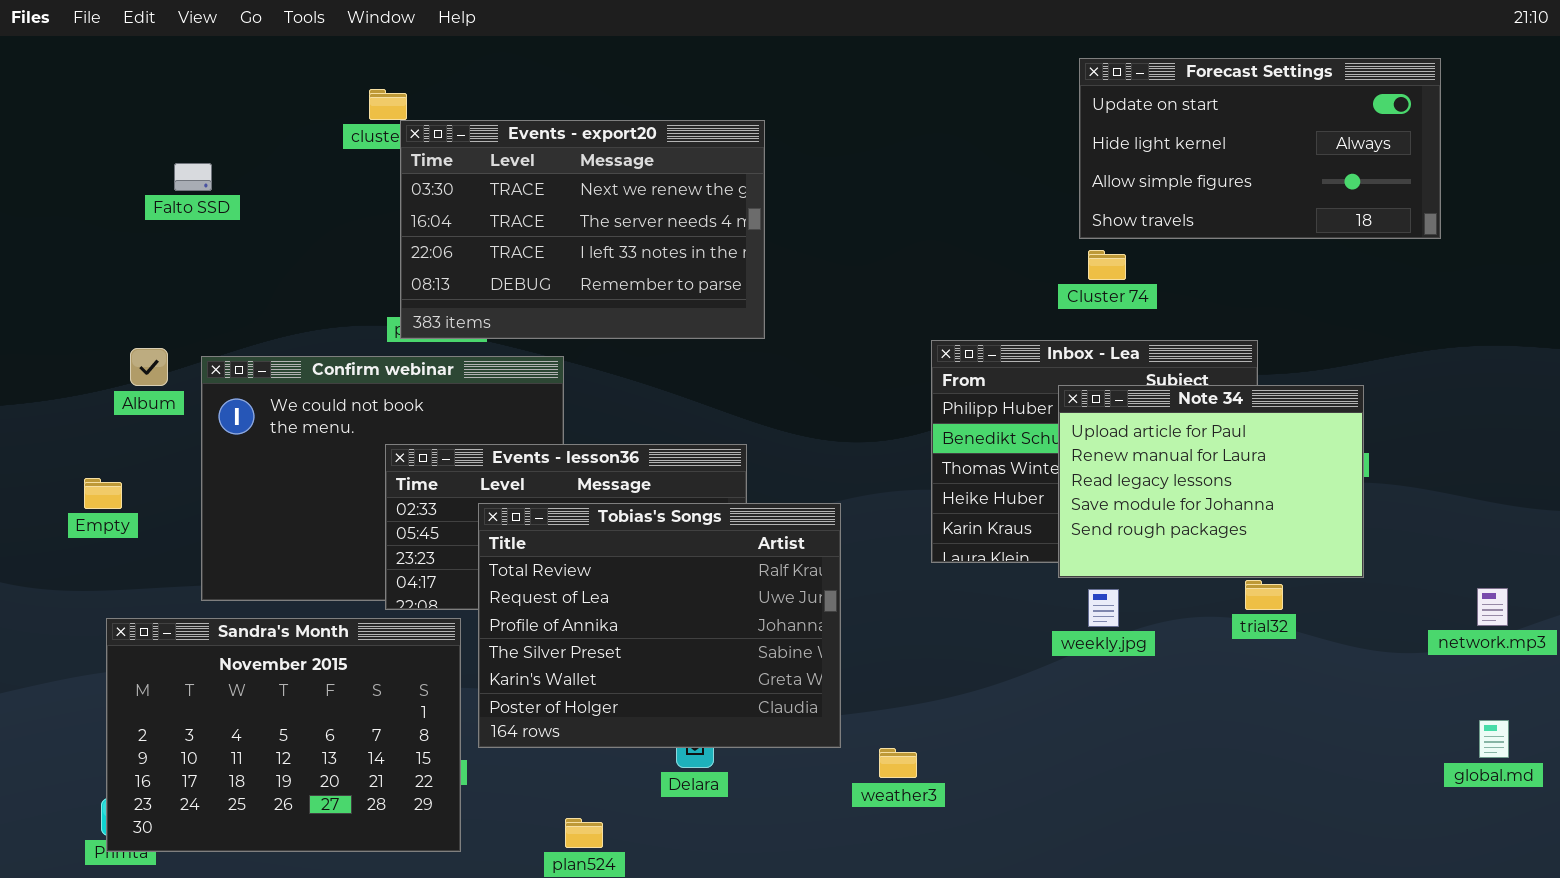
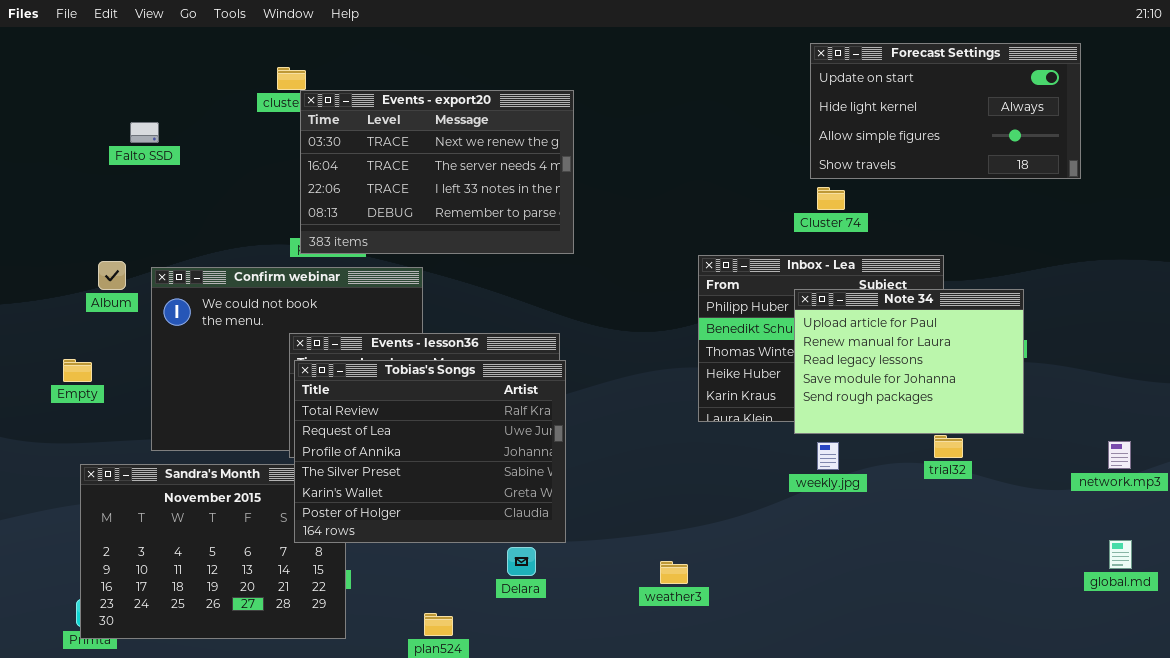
Tobias's Songs: [478,503,841,748] -> [294,360,566,543], moved

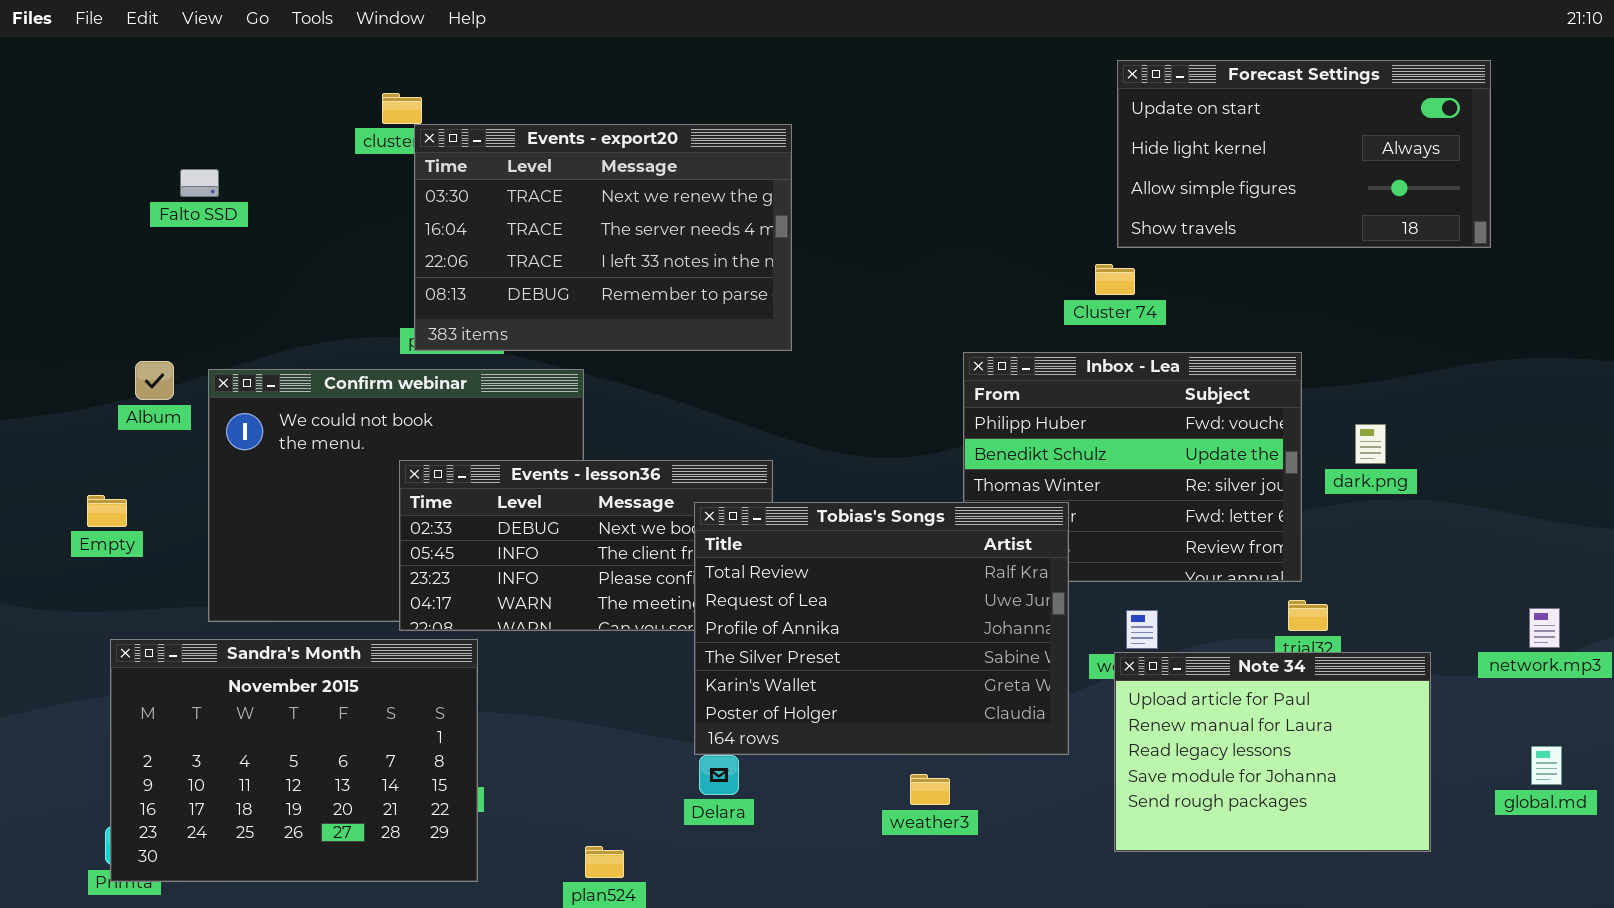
Cluster 74: [817,187,845,210] -> [1095,264,1135,295], moved
Note 34: [794,289,1024,434] -> [1114,652,1431,852], moved
Tobias's Songs: [294,360,566,543] -> [694,502,1069,755], moved

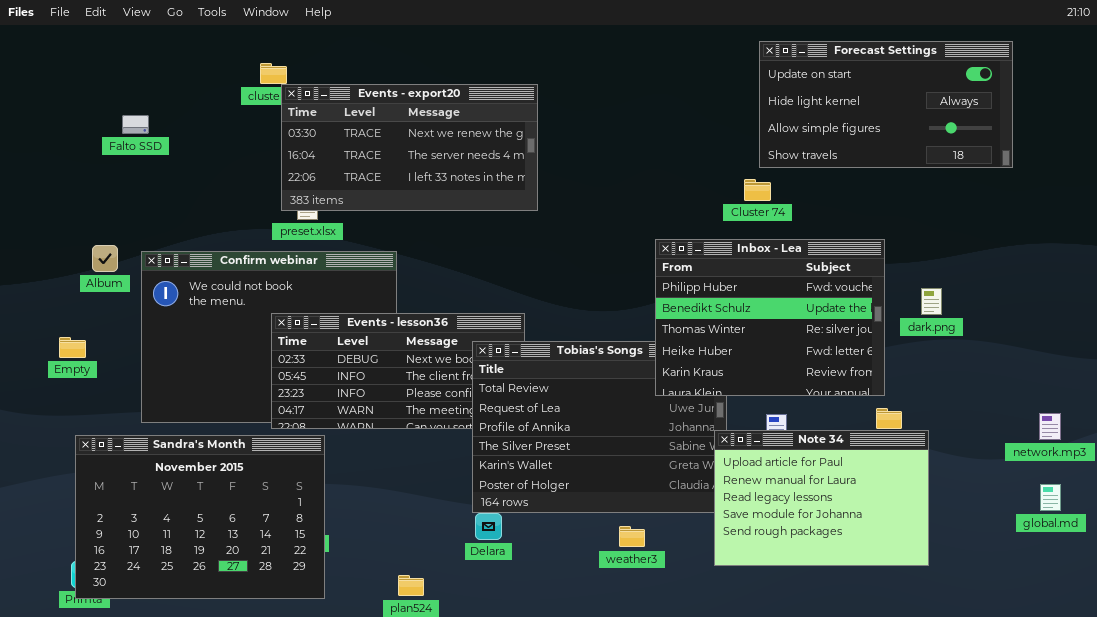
Events - export20: [414,124,792,351] -> [281,84,538,211], resized
Inbox - Lea: [963,352,1302,582] -> [655,239,885,396], raised
Note 34: [1114,652,1431,852] -> [714,430,929,566], moved
global.md: [1531,746,1562,785] -> [1040,484,1061,511], moved

